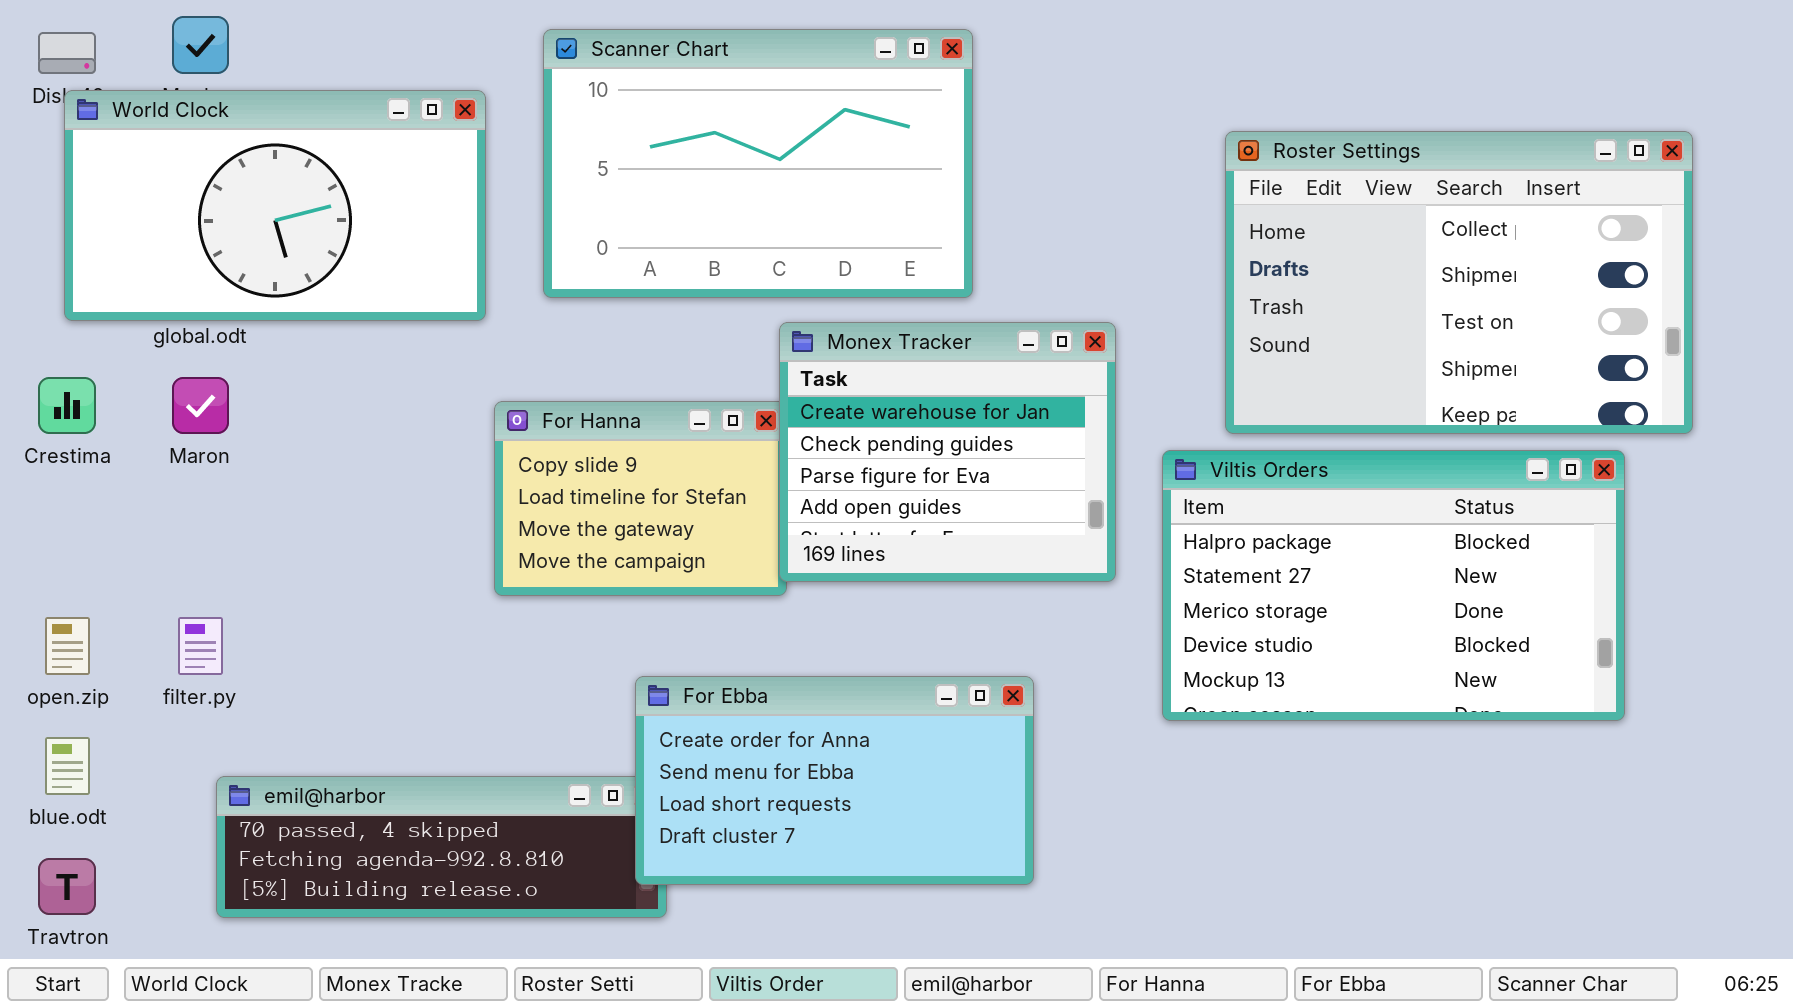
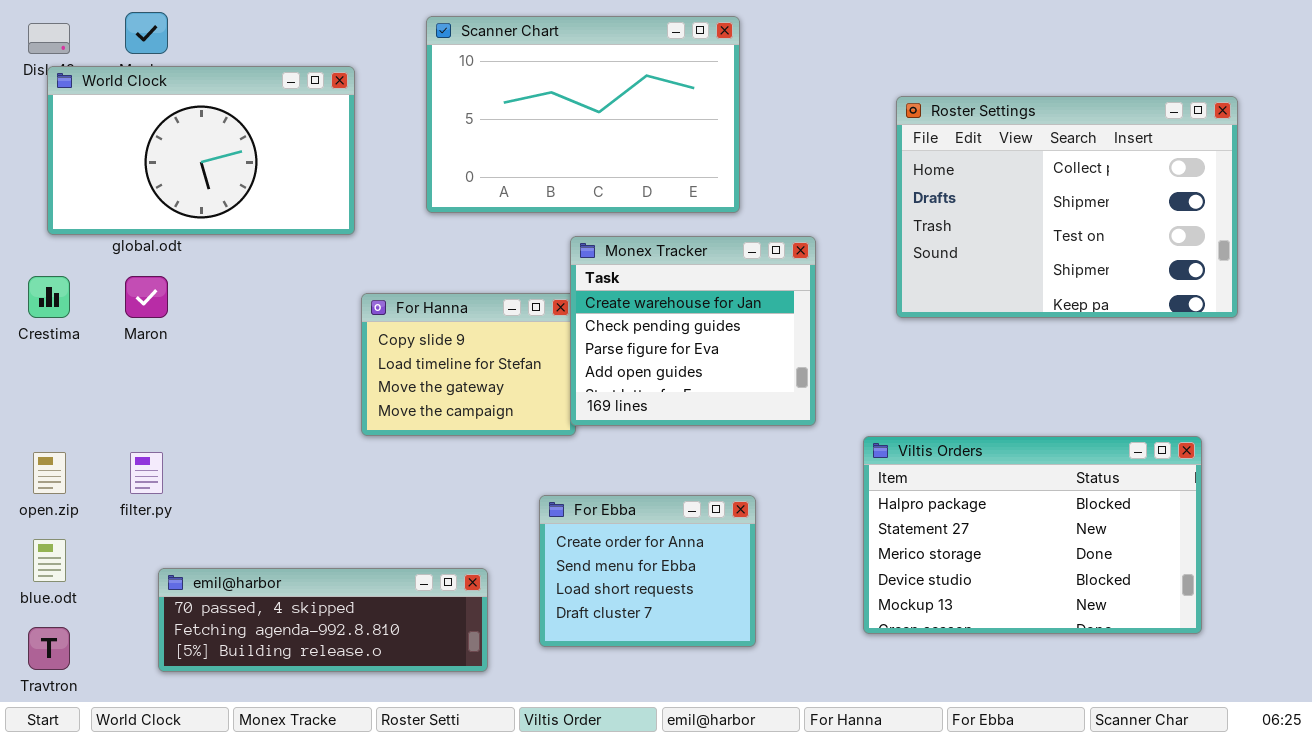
Scanner Chart: [543,29,973,298] -> [426,16,740,213], moved
Viltis Orders: [1162,450,1625,721] -> [863,436,1202,634], moved
For Ebba: [635,676,1034,885] -> [539,495,756,647], resized

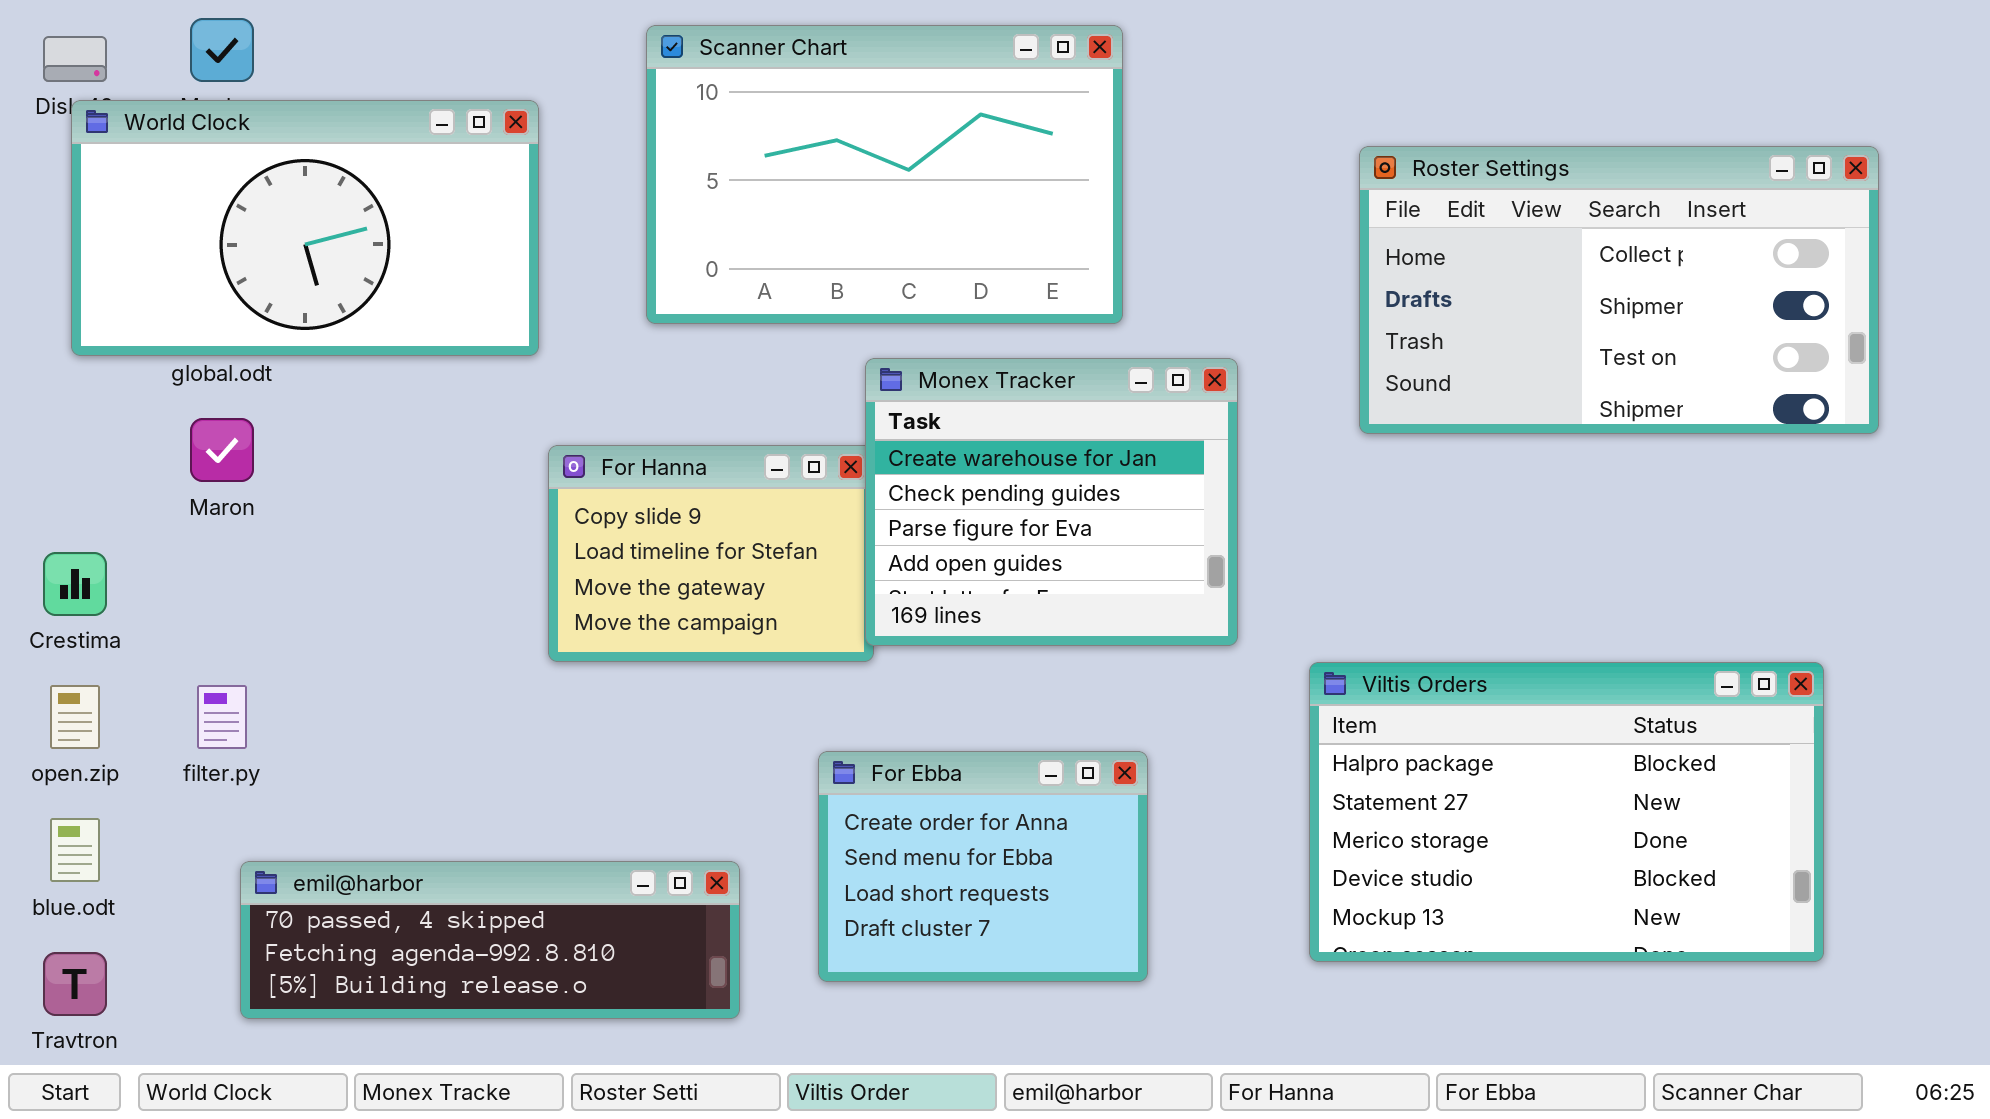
Roster Settings: [896,96,1238,318] -> [1359,146,1879,434], resized
Crestima: [28,276,70,318] -> [43,552,107,616], moved

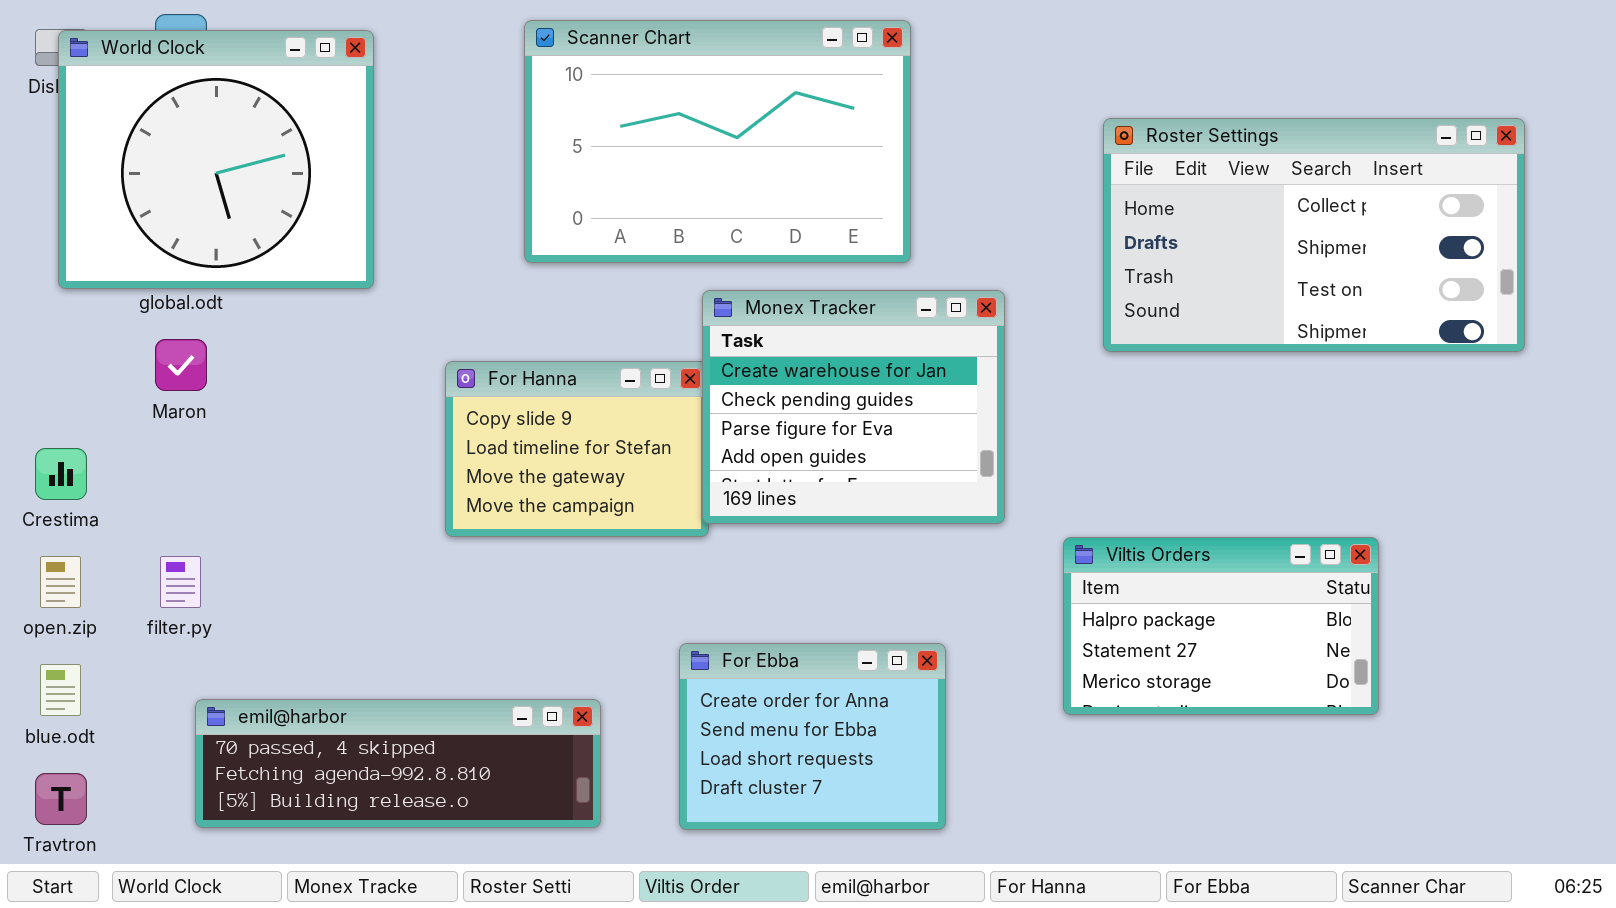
World Clock: [71,100,539,356] -> [58,30,374,289], resized
Viltis Orders: [1309,662,1824,962] -> [1063,537,1379,715], resized
For Ebba: [818,751,1148,982] -> [679,643,946,830], moved

